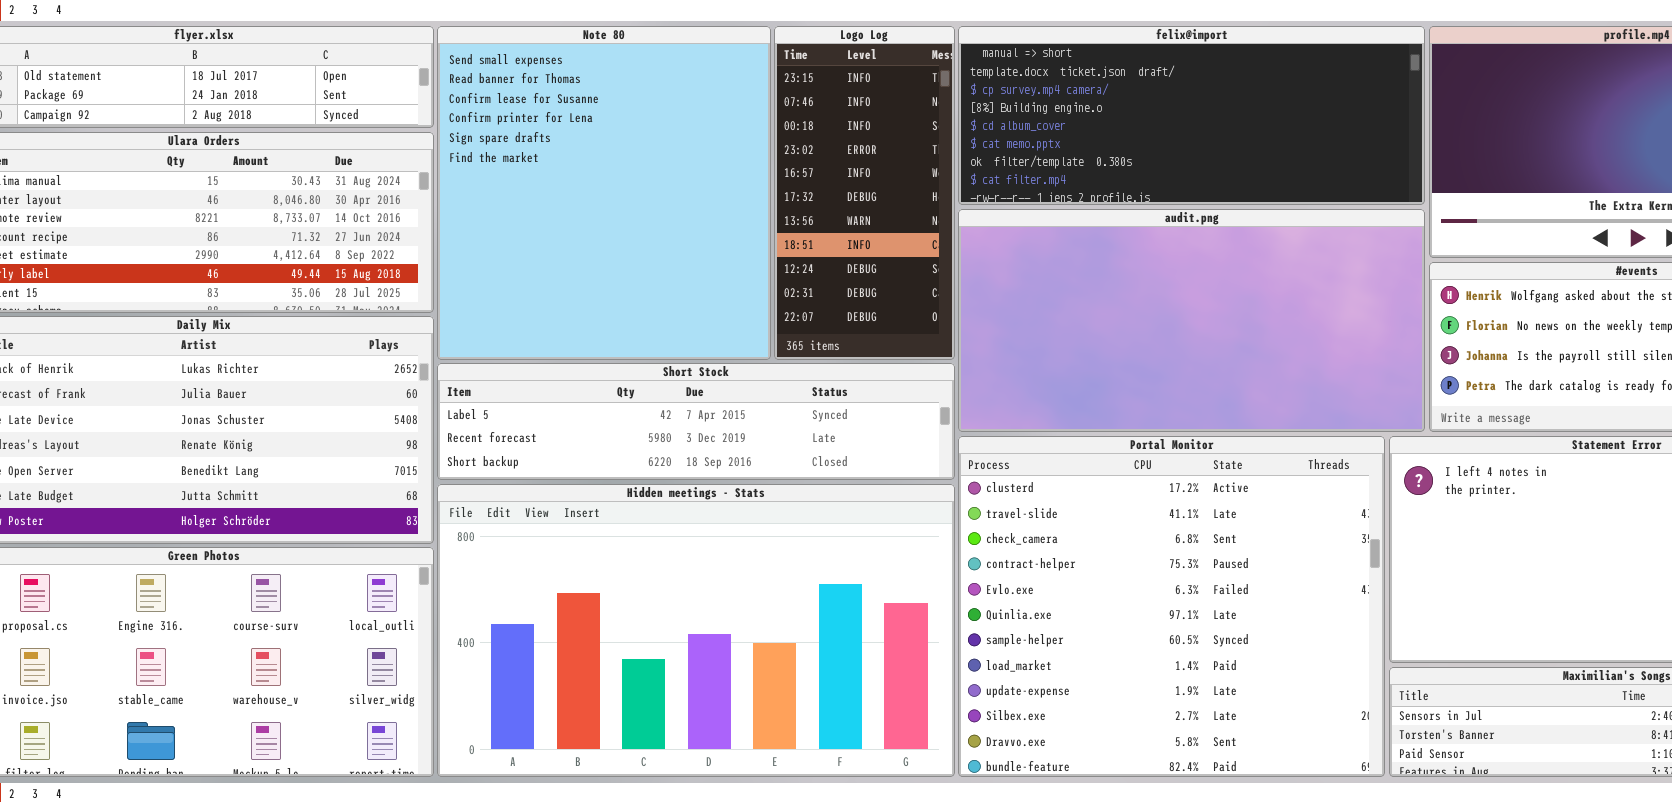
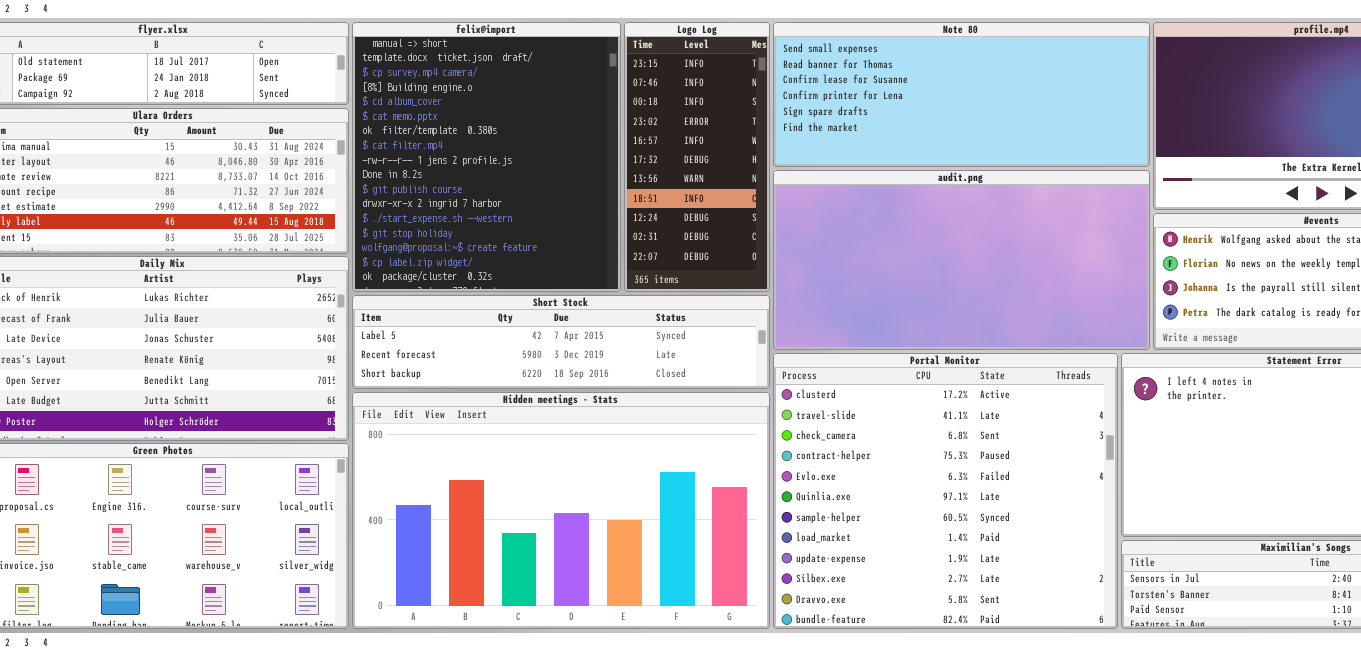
Note 80: [437,26,771,360] -> [773,22,1150,167], moved, resized
felix@import: [958,26,1425,205] -> [352,22,621,292], moved, resized

